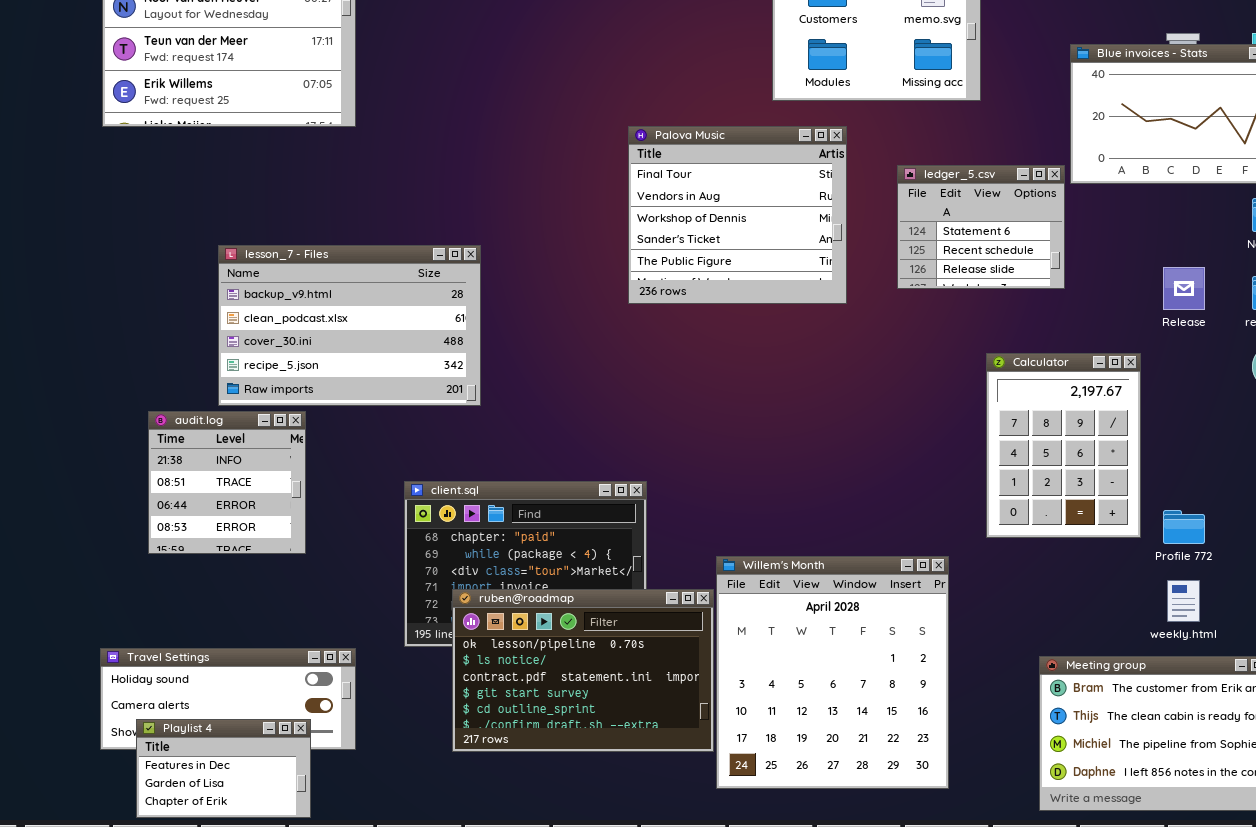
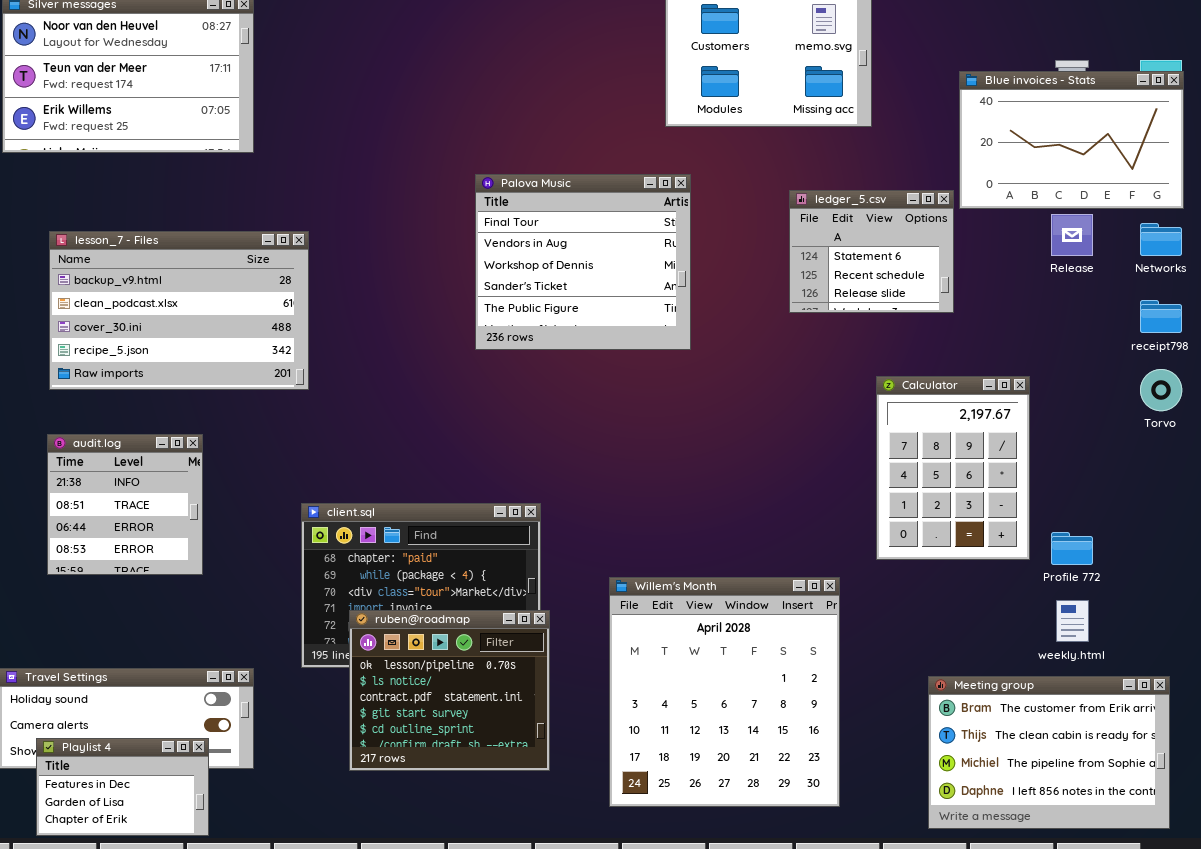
Palova Music: [628,126,847,304] -> [475,174,691,350], moved
lesson_7 - Files: [218,245,481,406] -> [49,231,309,390], moved
Release: [1163,267,1205,310] -> [1051,214,1093,256], moved
ruben@roadmap: [452,589,714,752] -> [349,610,550,771], resized

